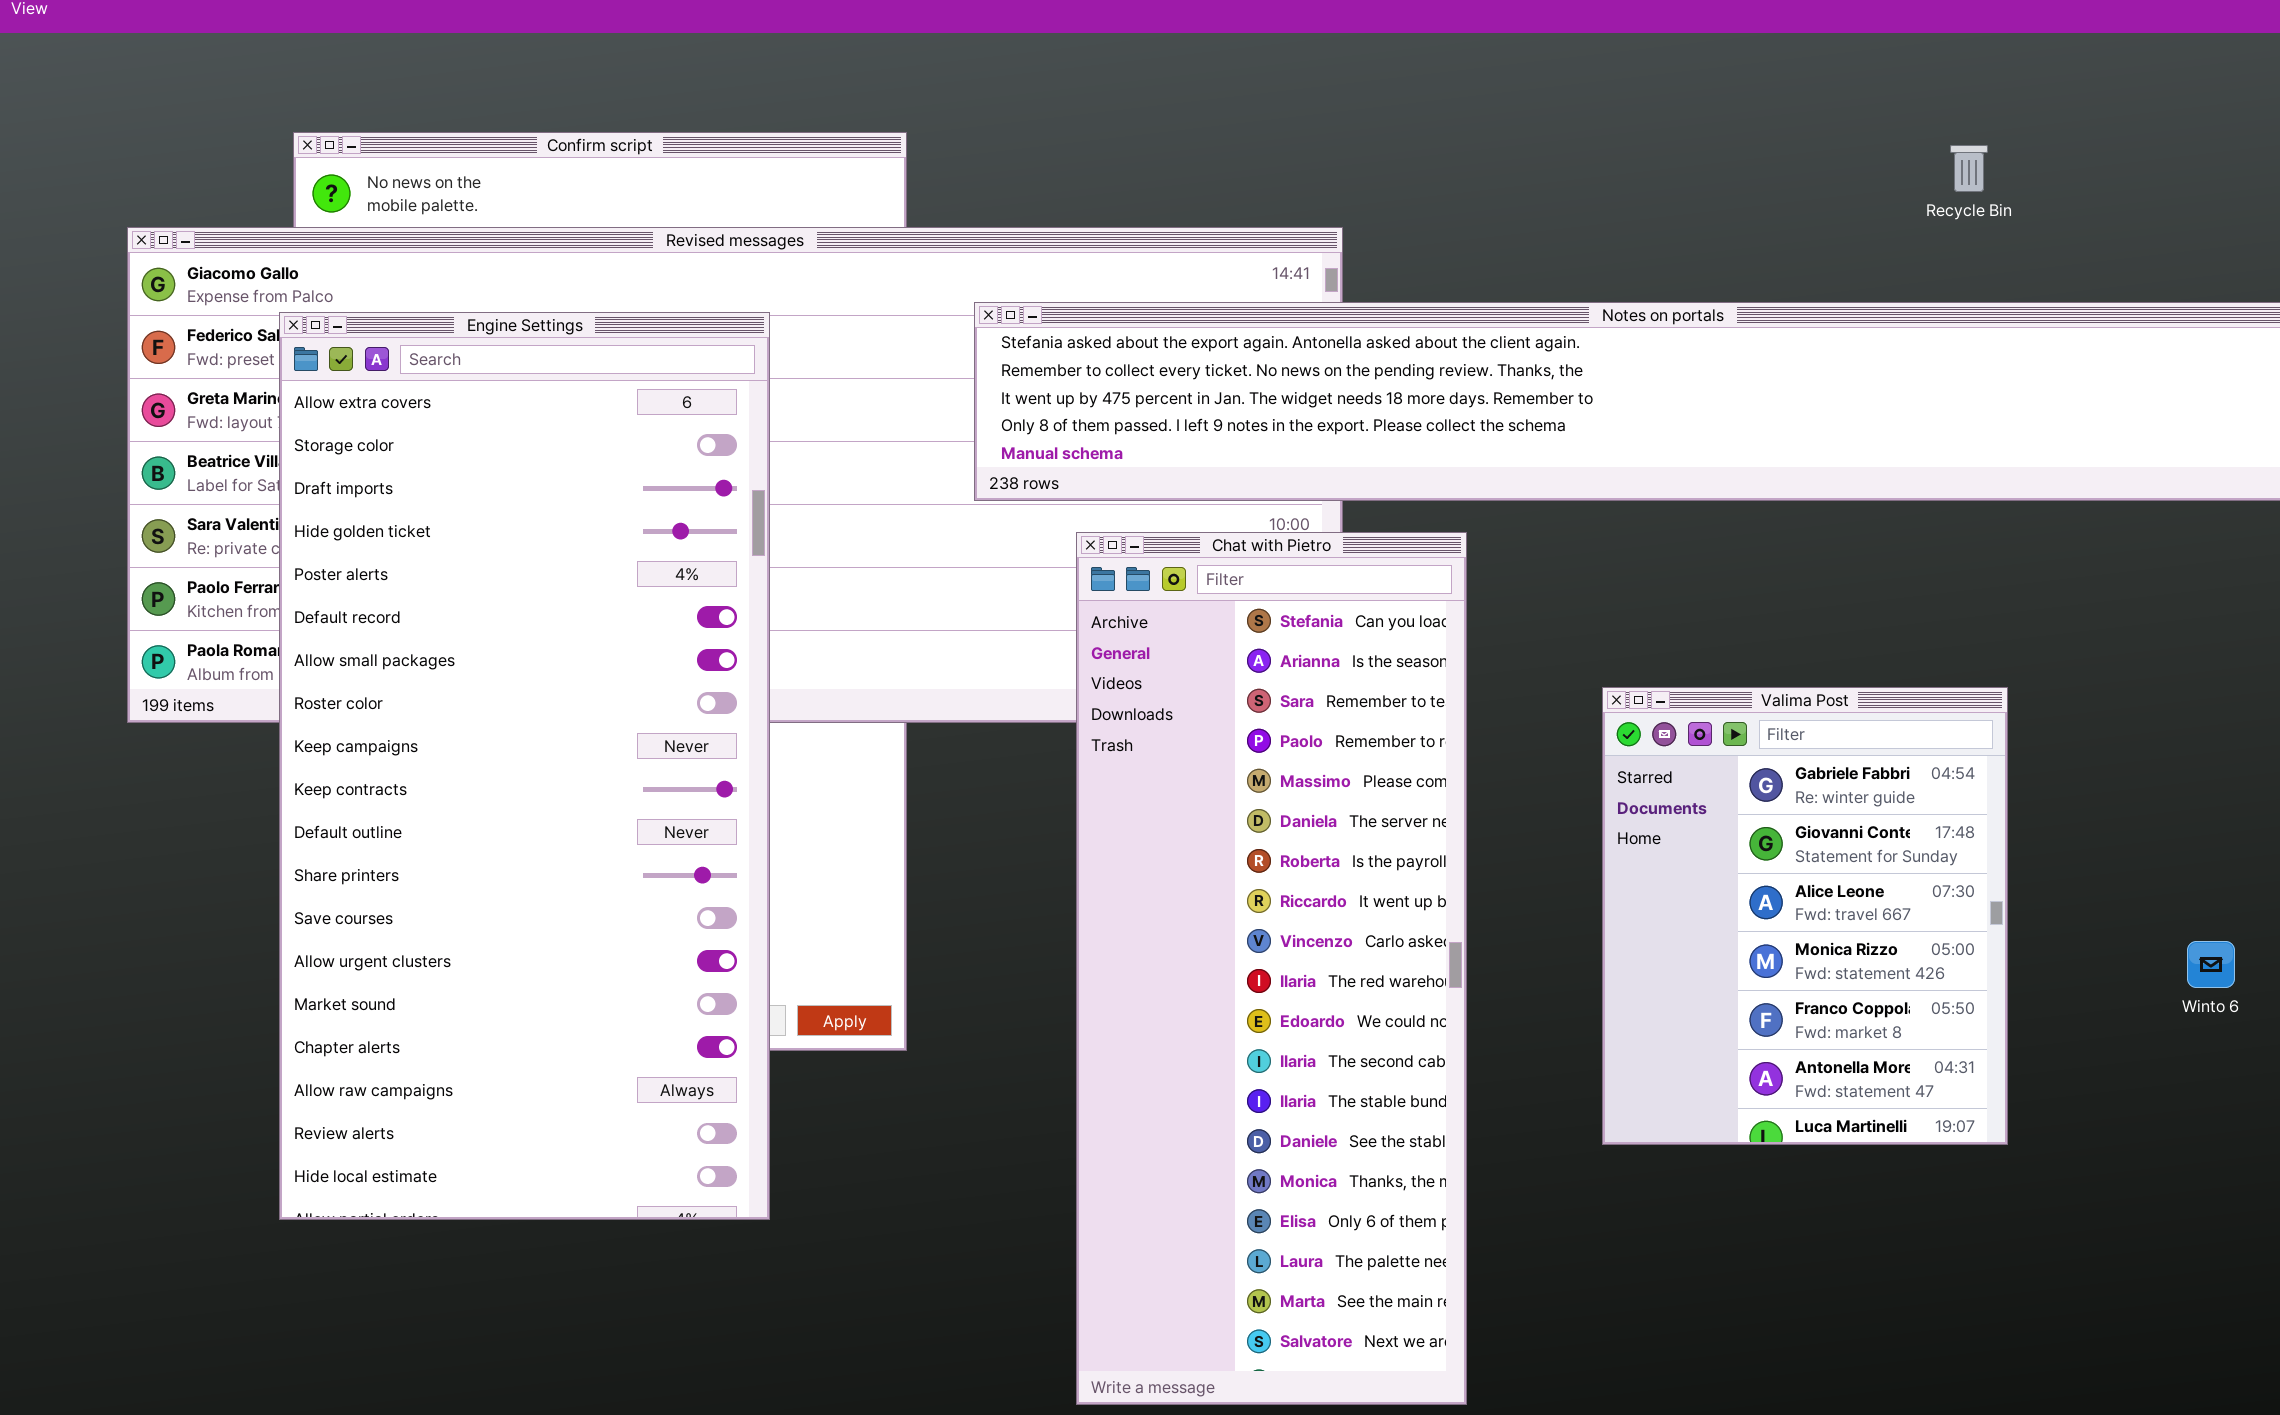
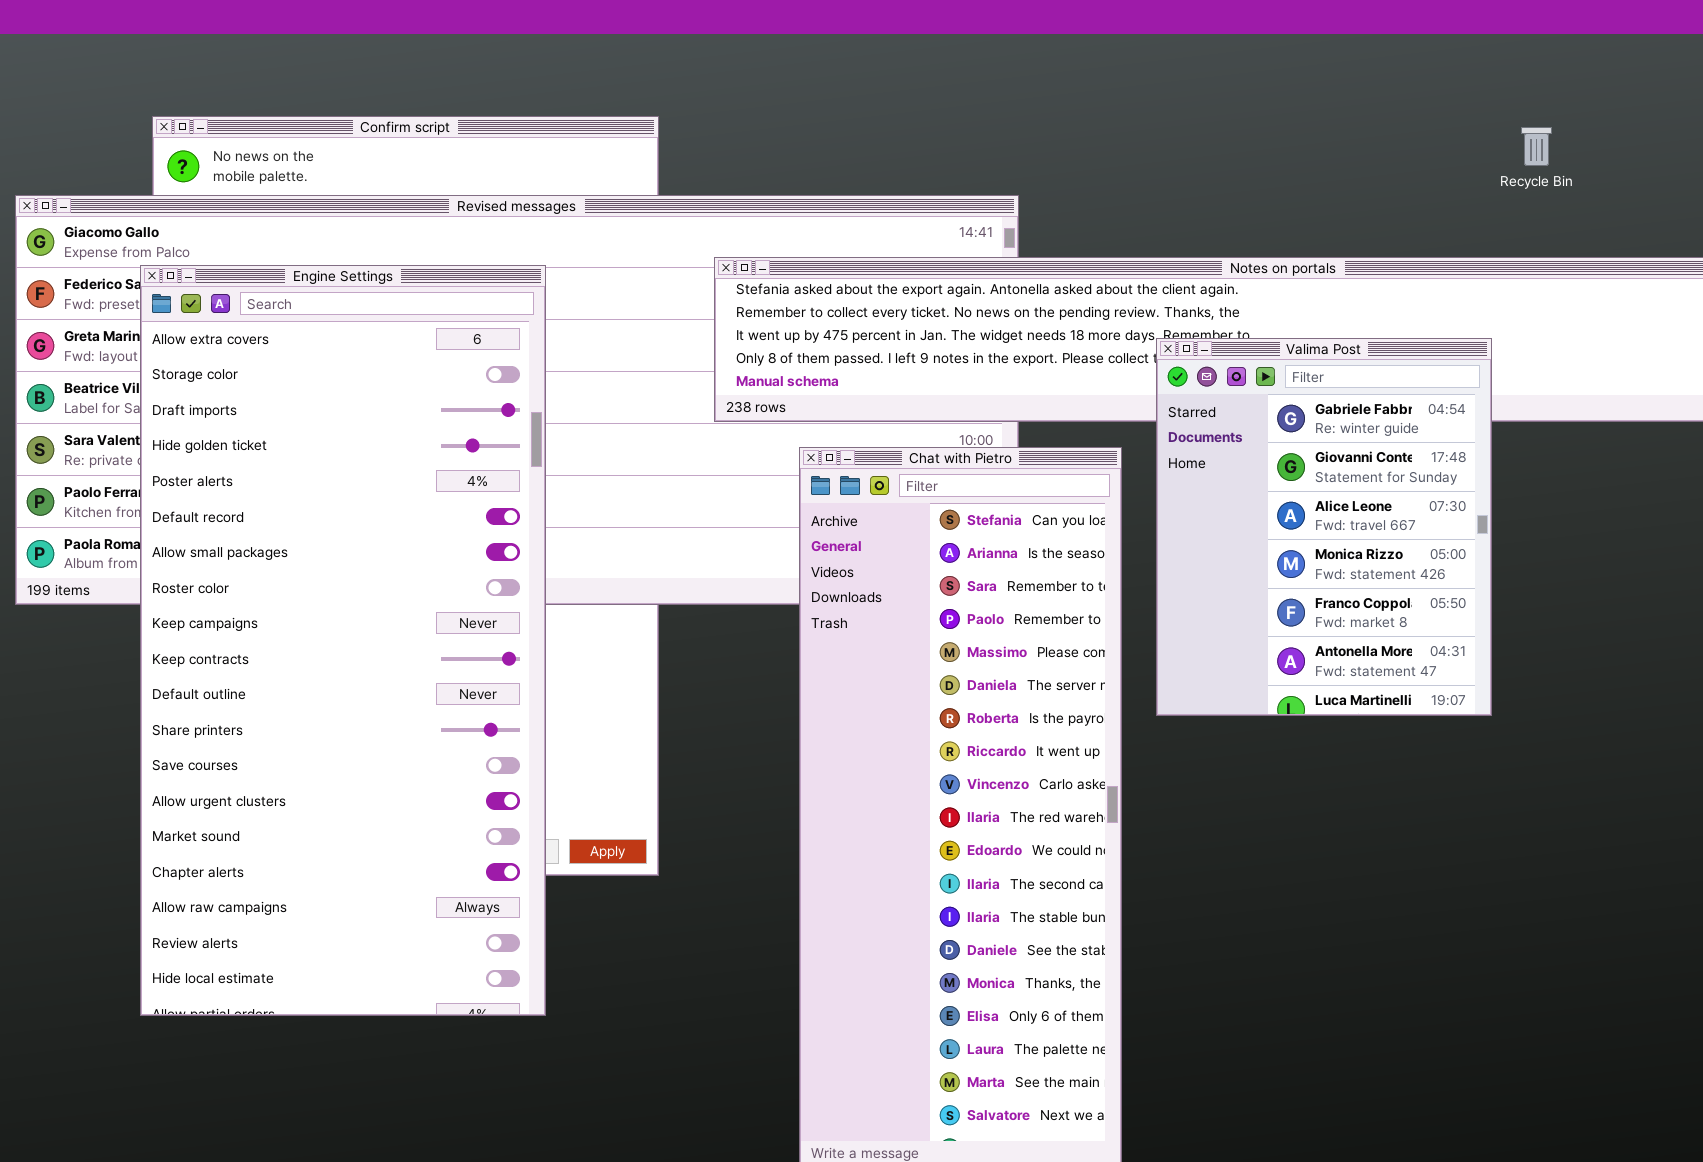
Valima Post: [1602,687,2008,1145] -> [1156,338,1492,716], moved

